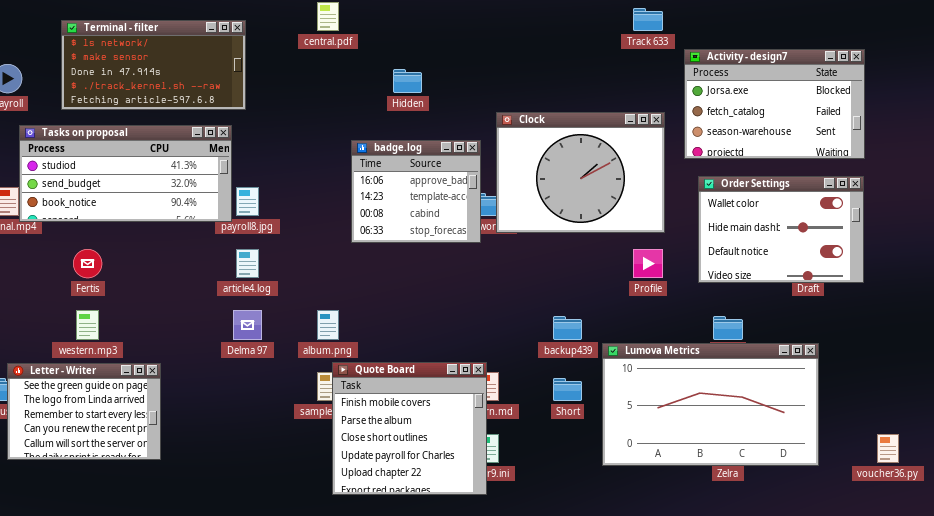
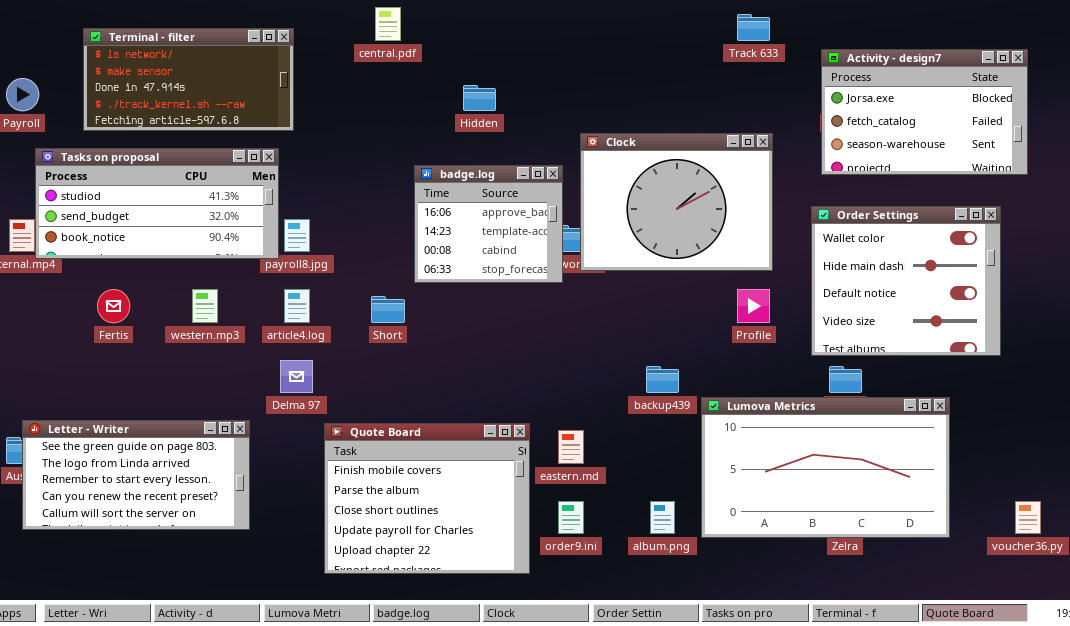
Activity - design7: [684,49,865,159] -> [821,49,1028,175], moved
Order Settings: [698,176,864,283] -> [811,206,1001,356], resized
western.mp3: [76,310,99,340] -> [192,289,218,323], moved
album.png: [317,310,339,340] -> [650,501,675,534], moved
Quote Board: [332,362,487,495] -> [324,423,530,574], moved, resized
Letter - Writer: [7,363,161,460] -> [22,420,250,530], resized
Short: [553,378,582,401] -> [371,296,405,323], moved

